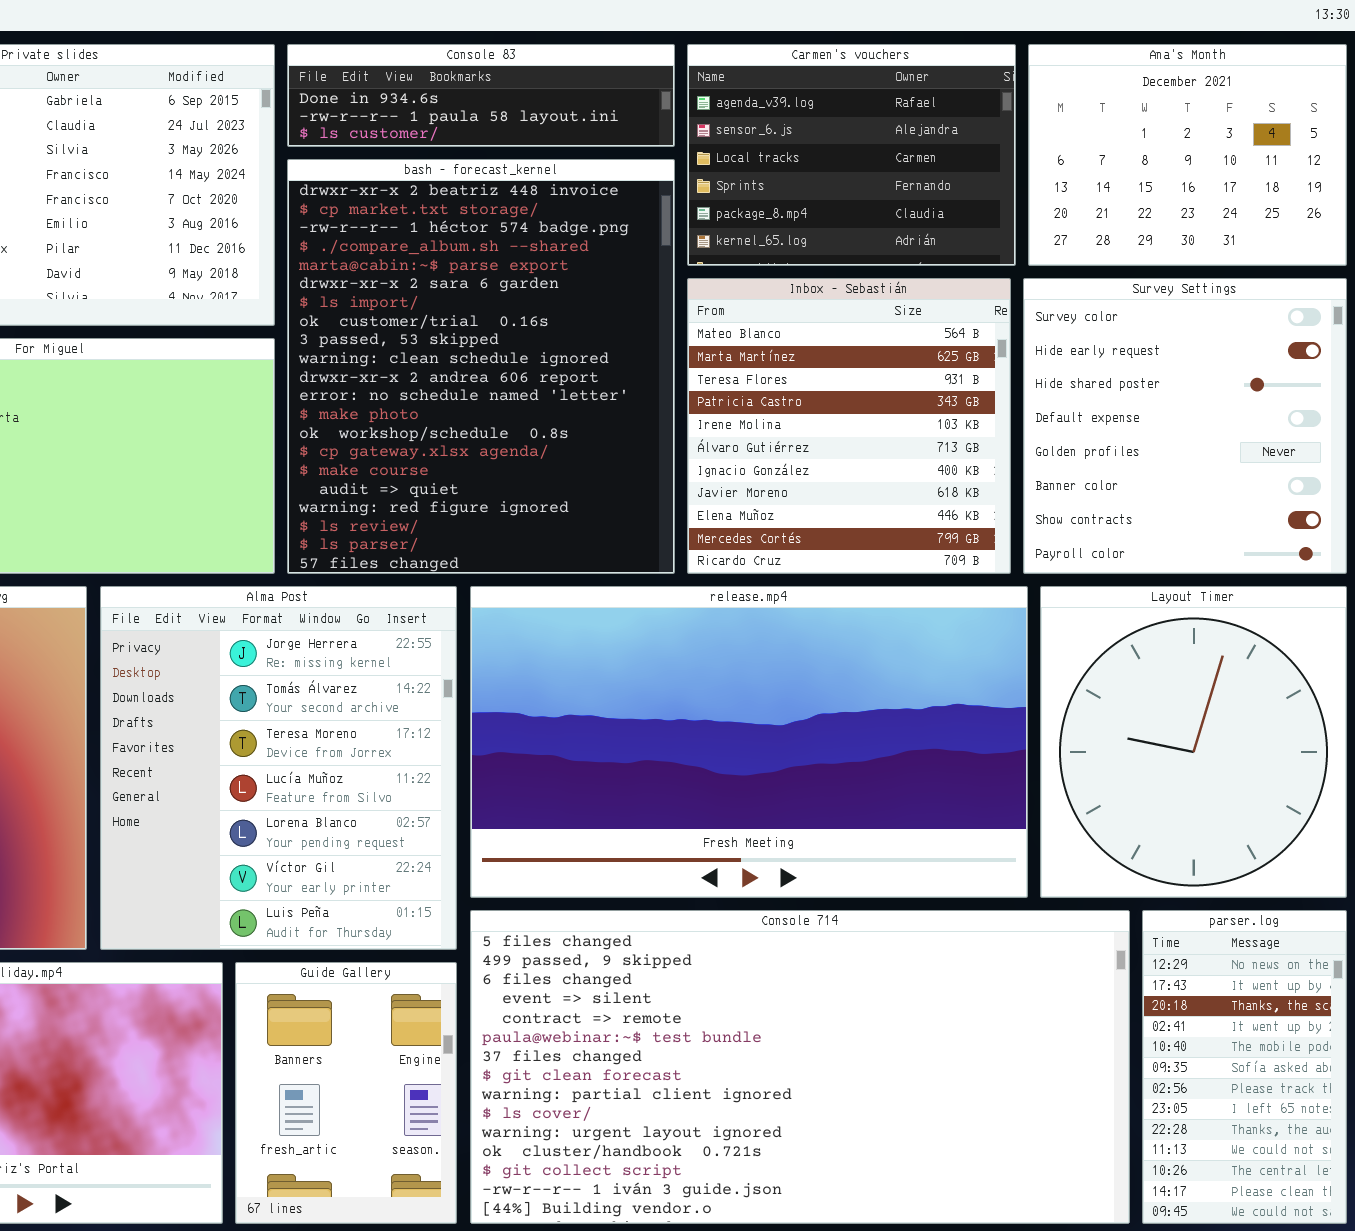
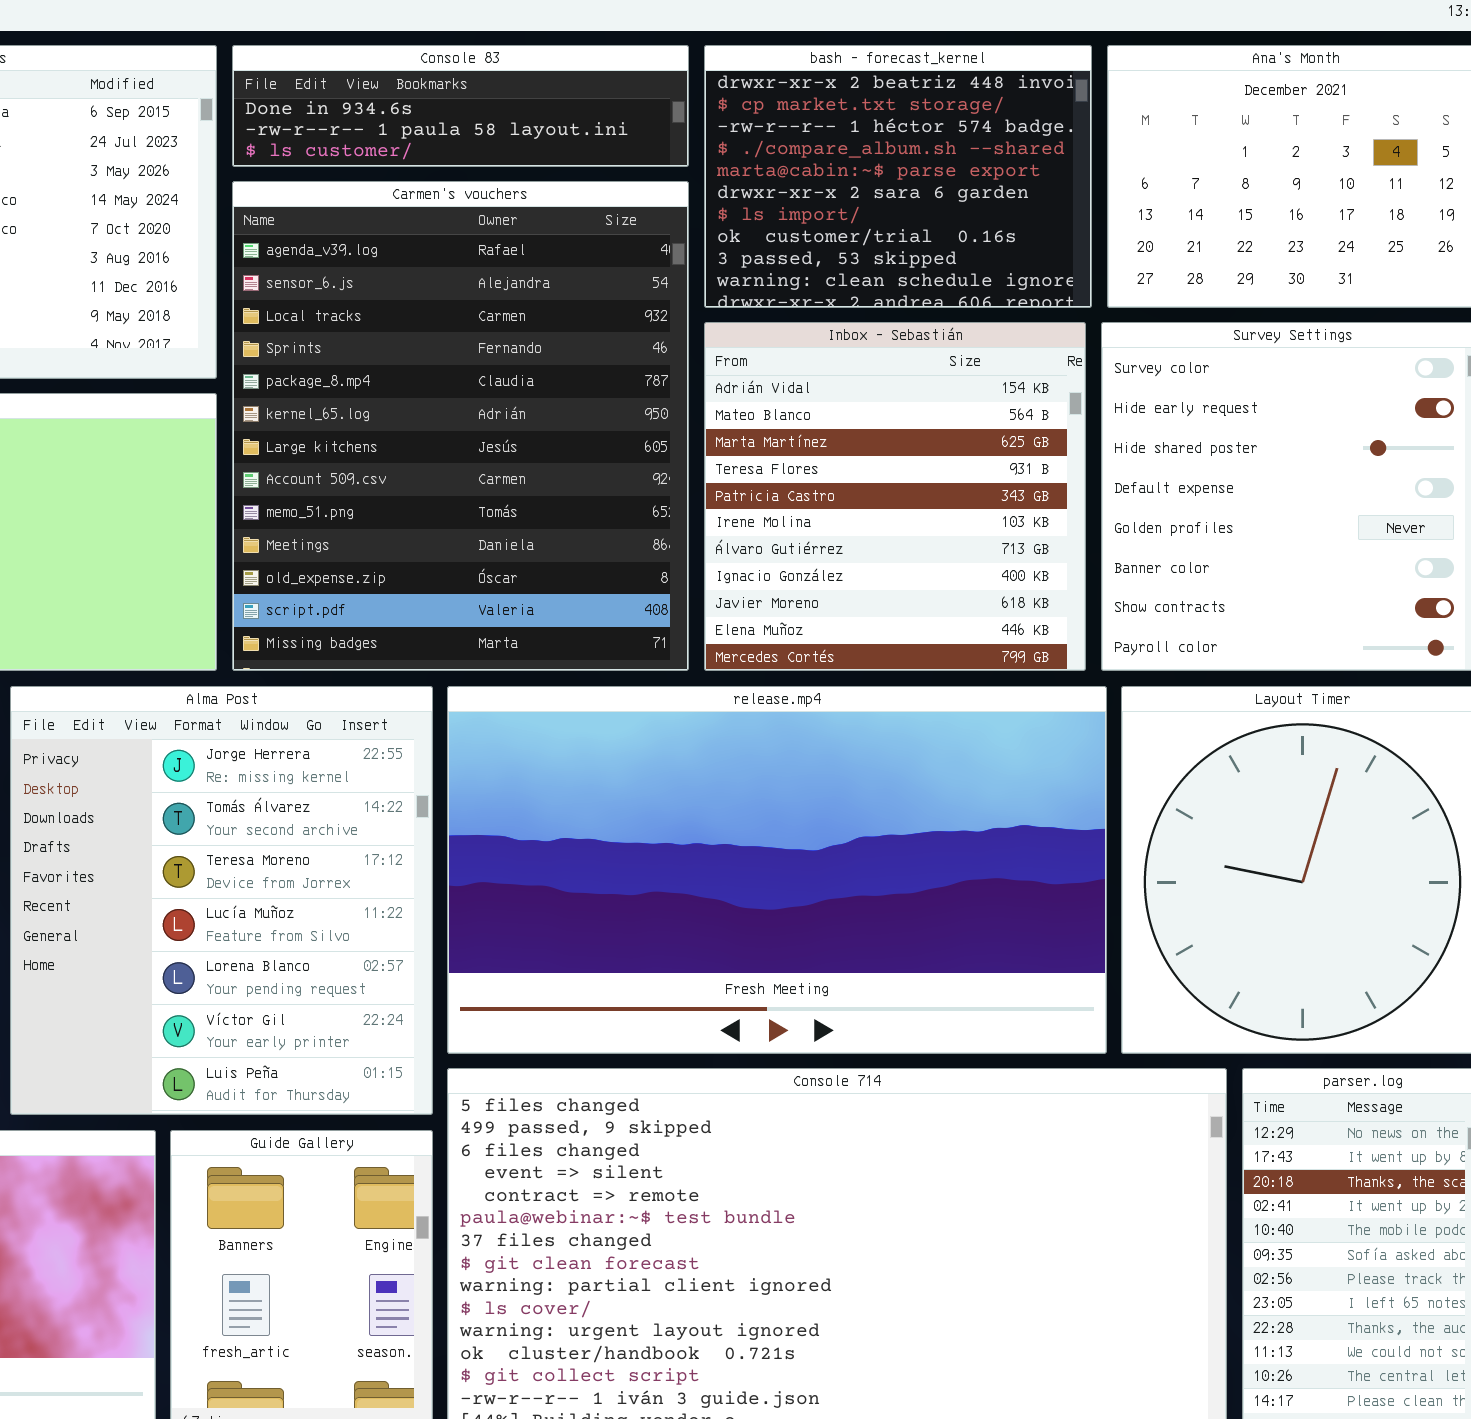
Carmen's vouchers: [687,44,1016,266] -> [232,181,689,671], moved, resized
bash - forecast_kernel: [287,159,675,574] -> [704,45,1092,308], moved, resized
Inbox - Sebastián: [687,278,1011,574] -> [704,322,1086,671], scrolled up 1 row

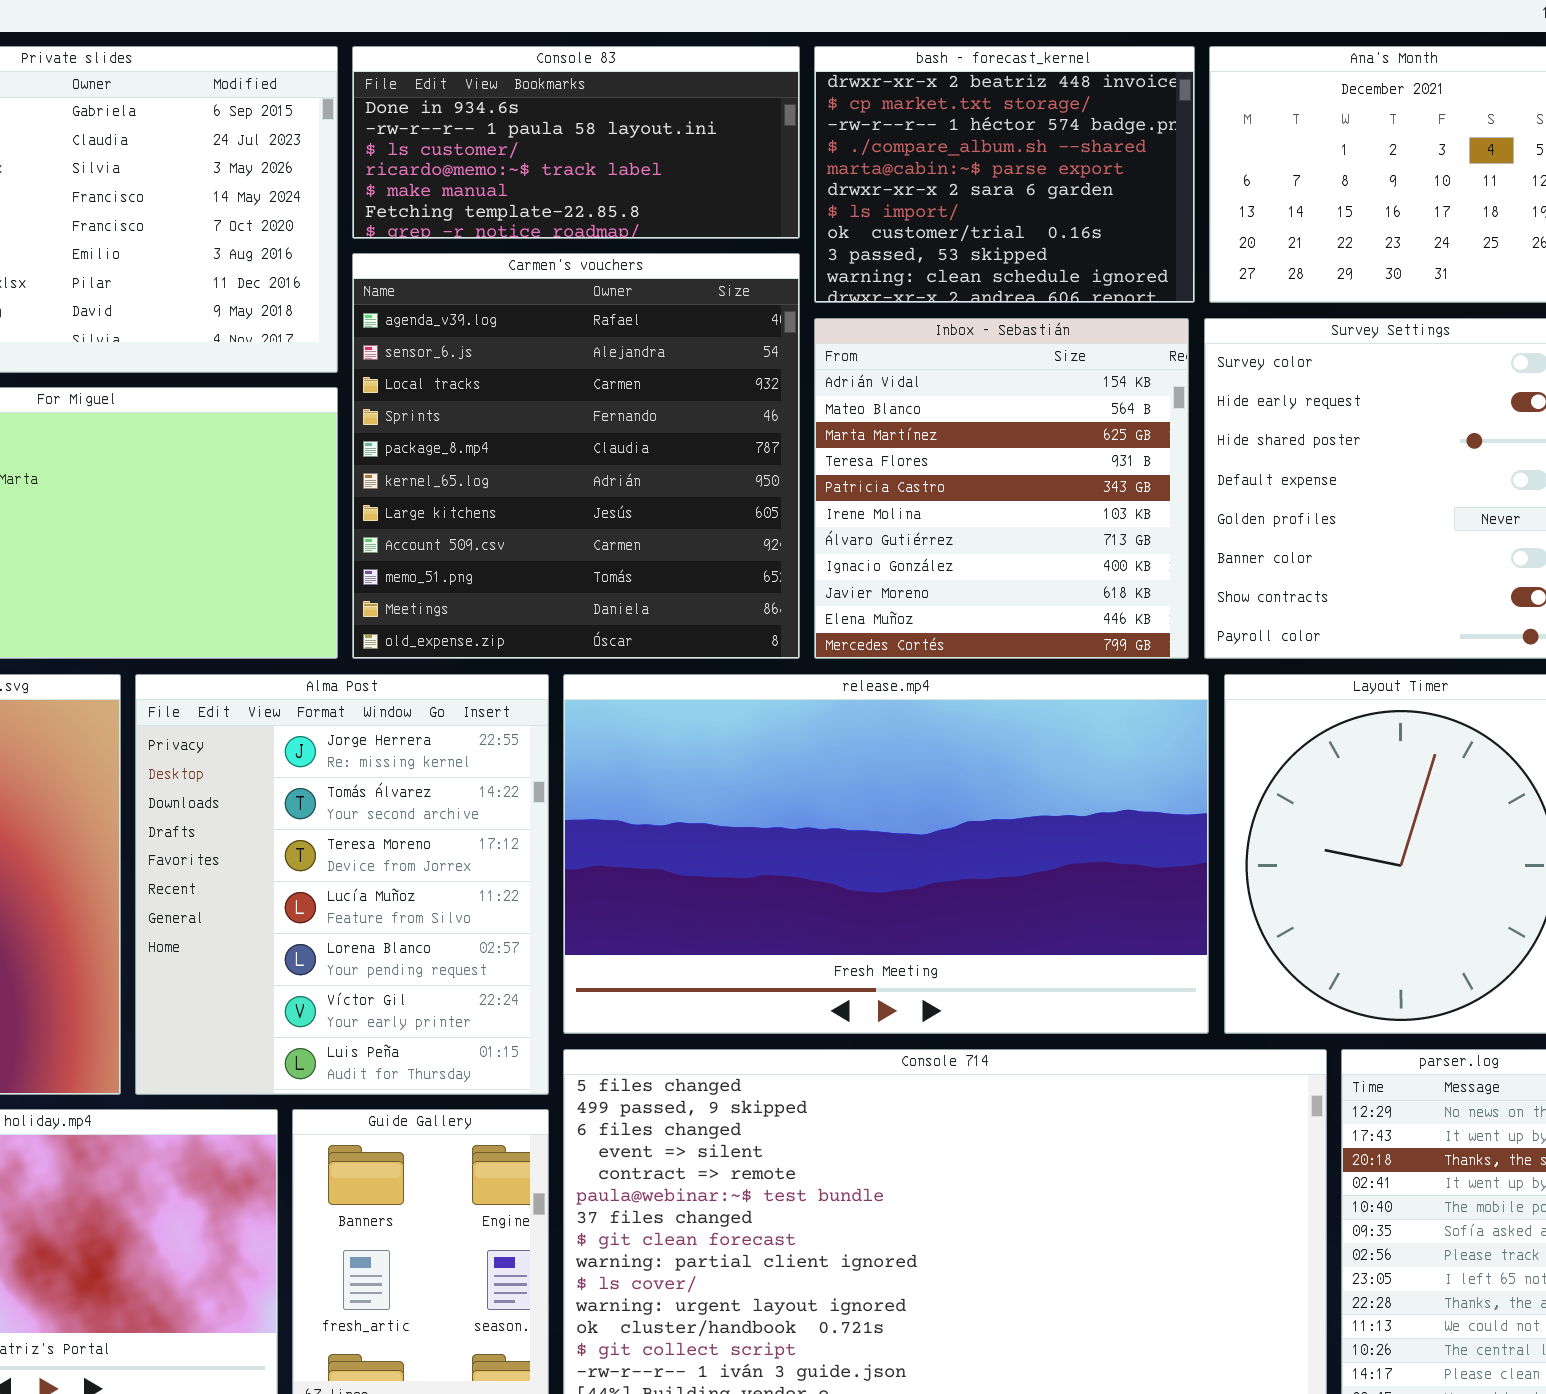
Console 83: [232,45,689,167] -> [352,46,800,239], resized
Carmen's vouchers: [232,181,689,671] -> [352,253,800,659], resized

